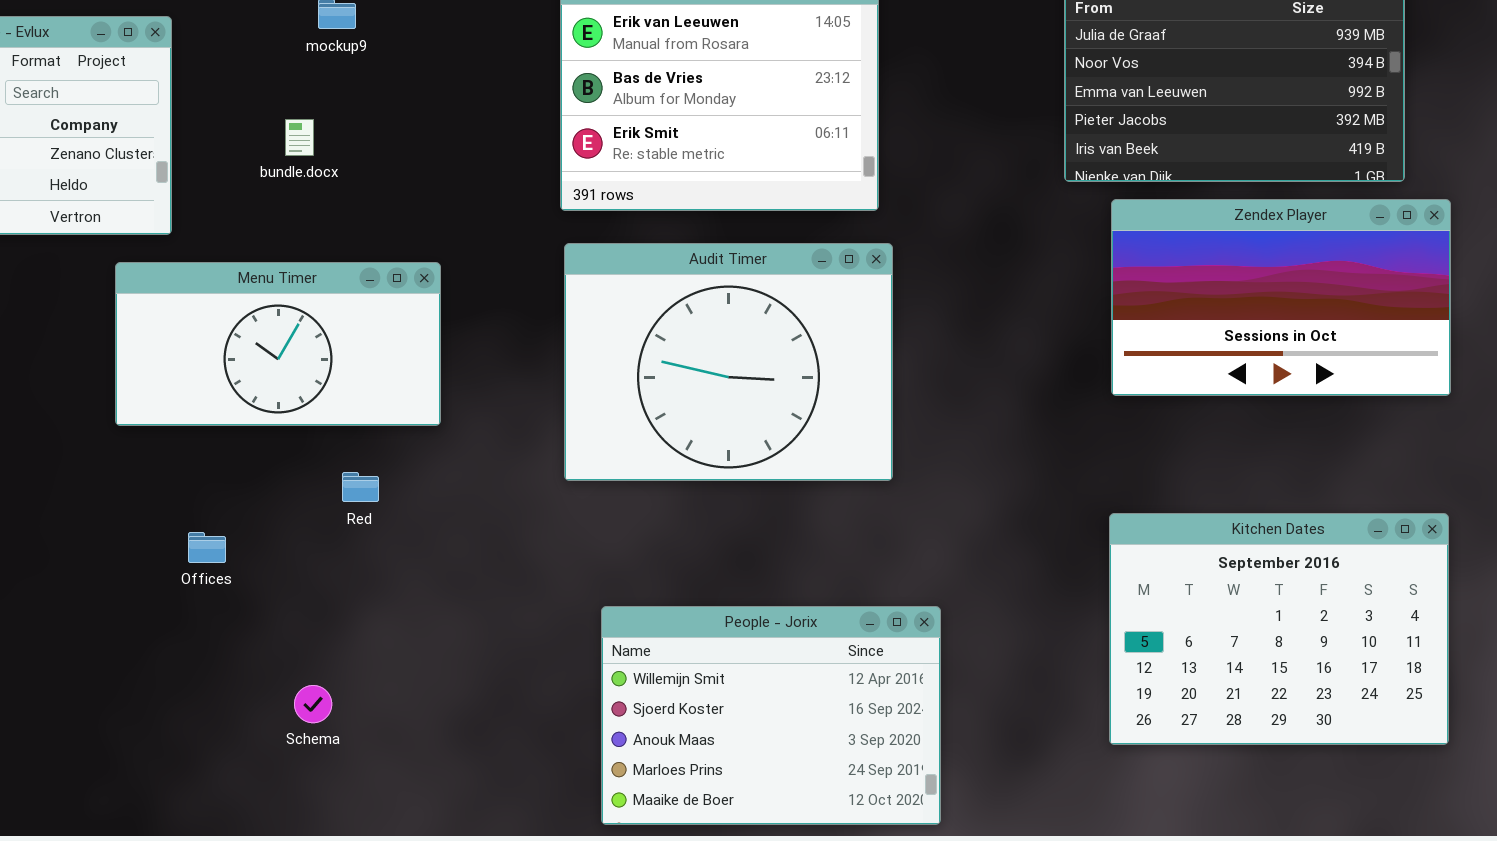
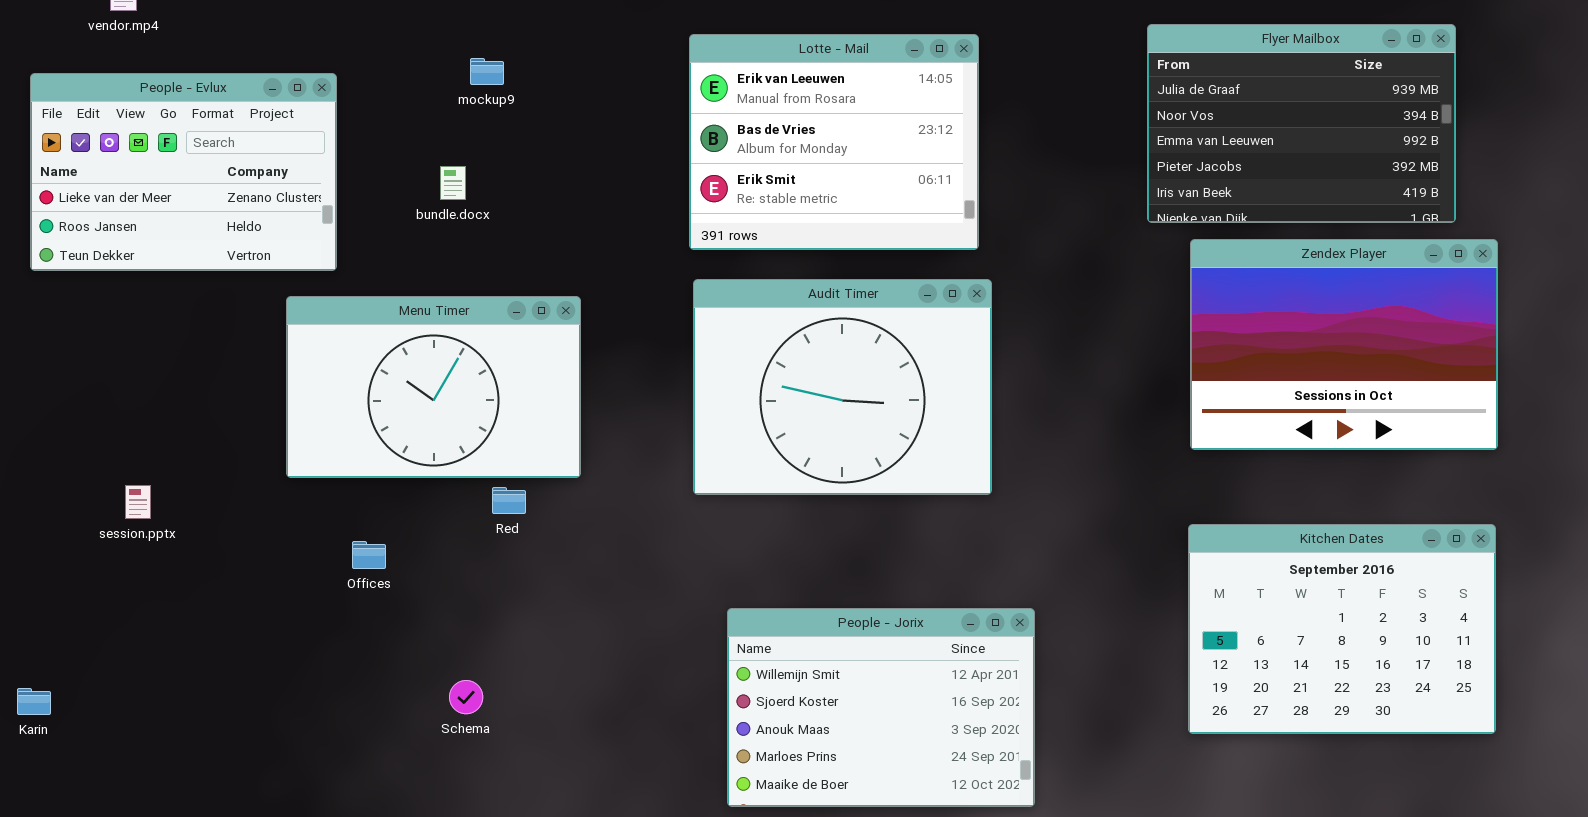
Zendex Player: [1111,199,1451,396] -> [1190,239,1498,450], resized
Menu Timer: [115,262,441,426] -> [286,296,581,478], resized

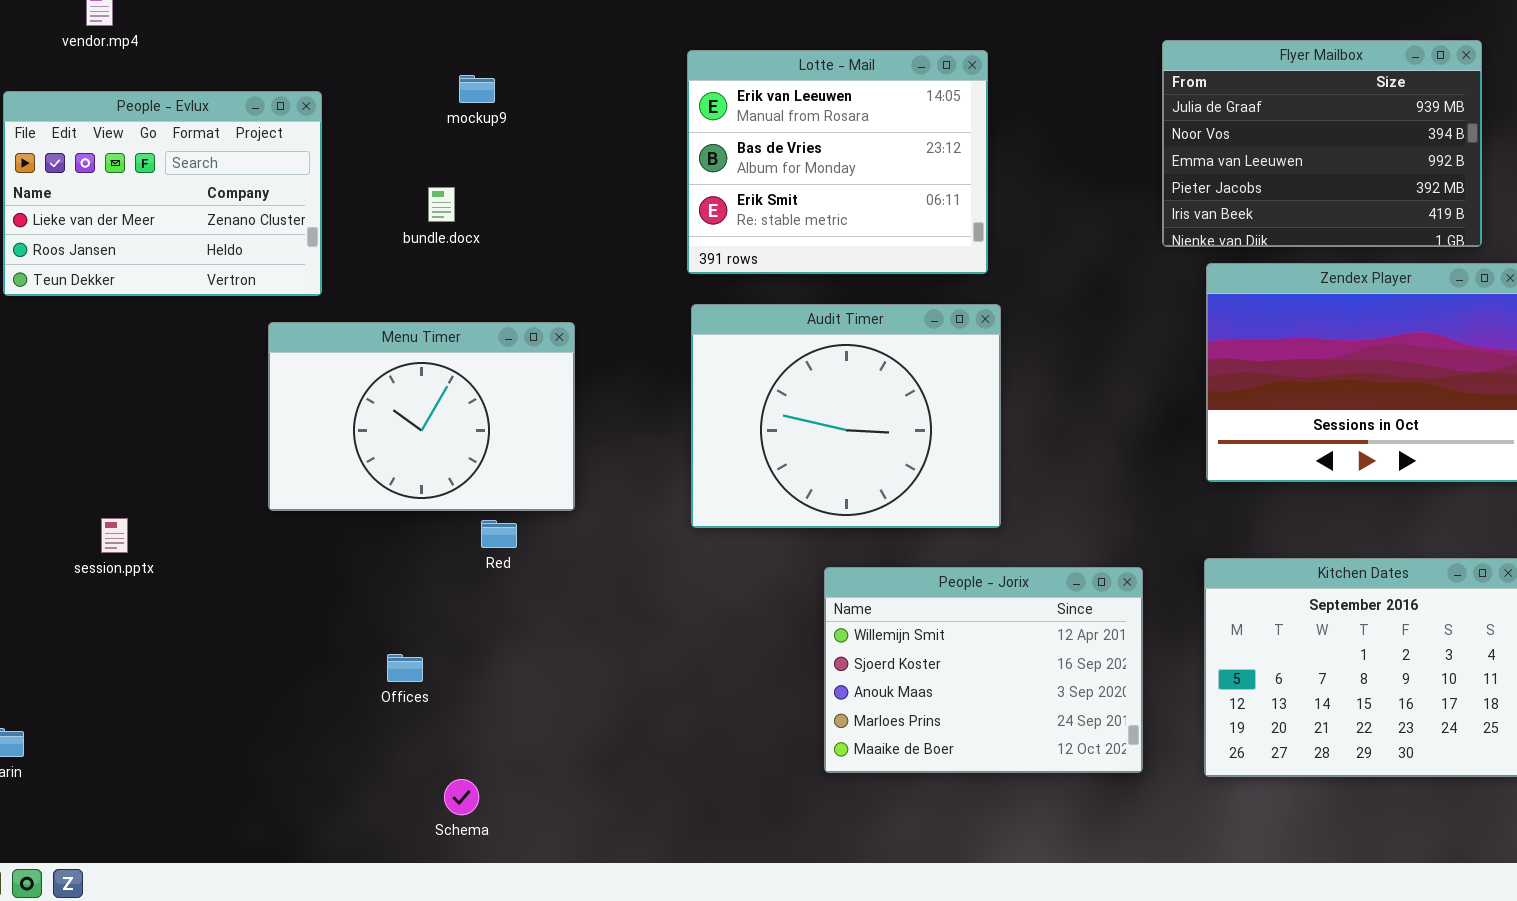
Offices: [352,541,386,569] -> [387,654,423,682], moved
People - Jorix: [727,608,1035,807] -> [824,567,1143,773], moved
Schema: [449,680,483,714] -> [444,779,479,815], moved

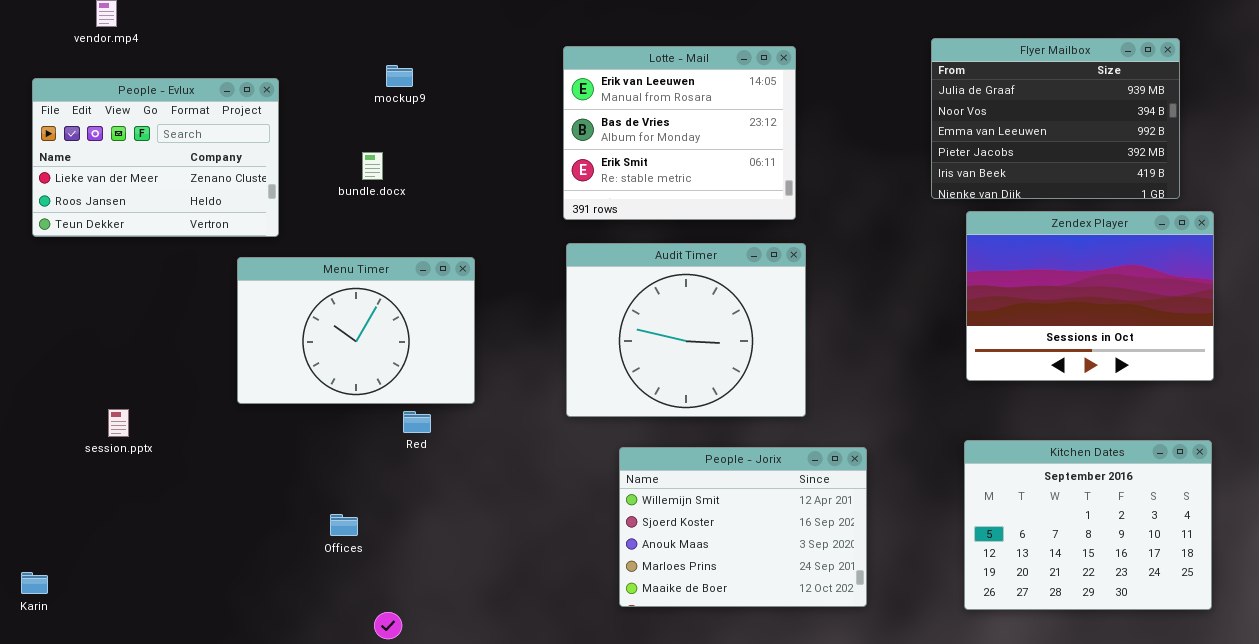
People - Jorix: [824,567,1143,773] -> [619,447,867,607], moved

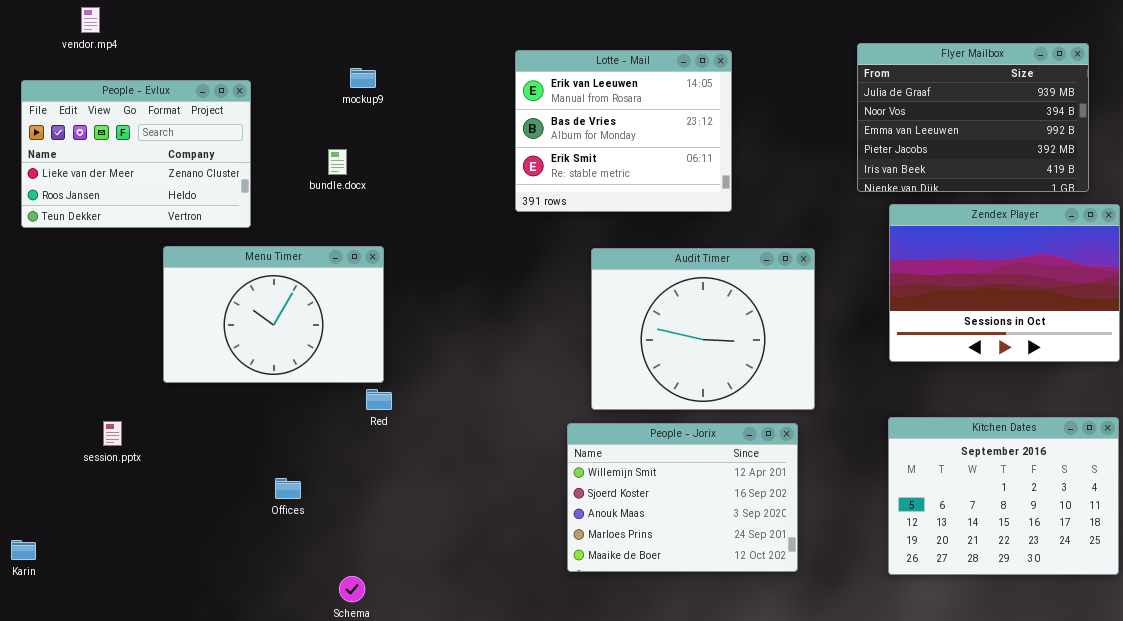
Audit Timer: [566,243,806,417] -> [591,248,815,410], moved
Menu Timer: [237,257,475,404] -> [163,246,384,383], moved
session.pptx: [108,409,129,437] -> [103,421,122,446], moved
Offices: [330,514,358,536] -> [275,478,301,499], moved

